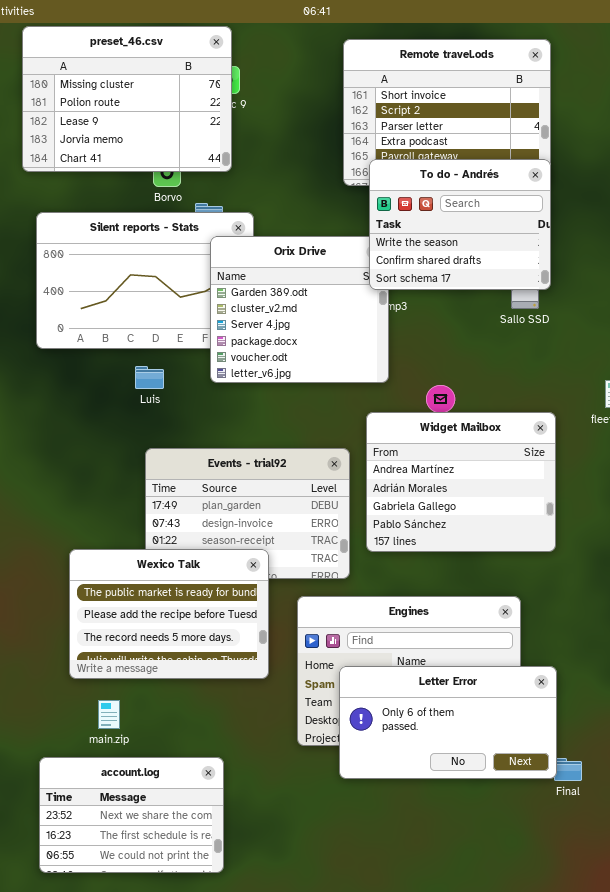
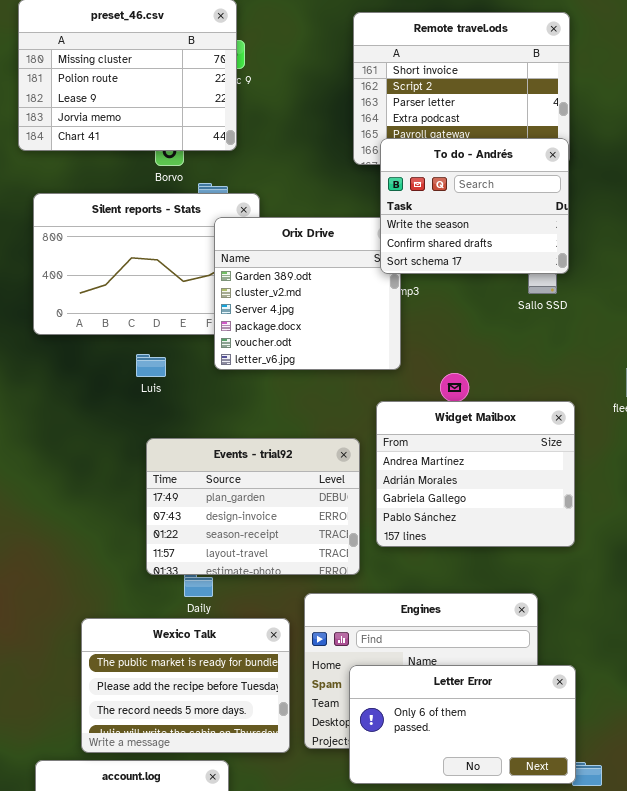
Wexico Talk: [69,549,269,679] -> [81,618,290,753], moved

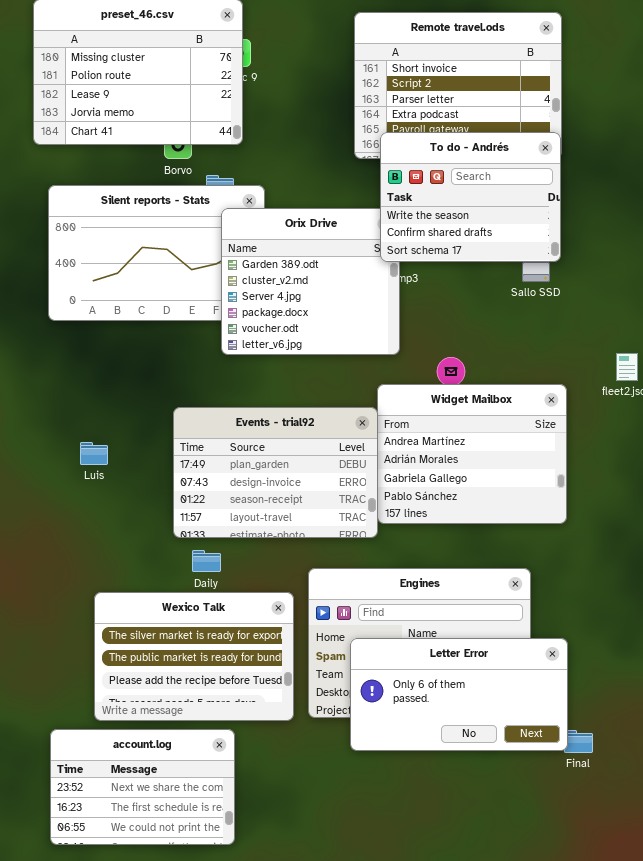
Luis: [136,354,166,377] -> [80,442,108,465], moved
Events - trial92: [146,438,360,575] -> [173,407,378,538], moved
Wexico Talk: [81,618,290,753] -> [94,592,294,721], scrolled up 1 row

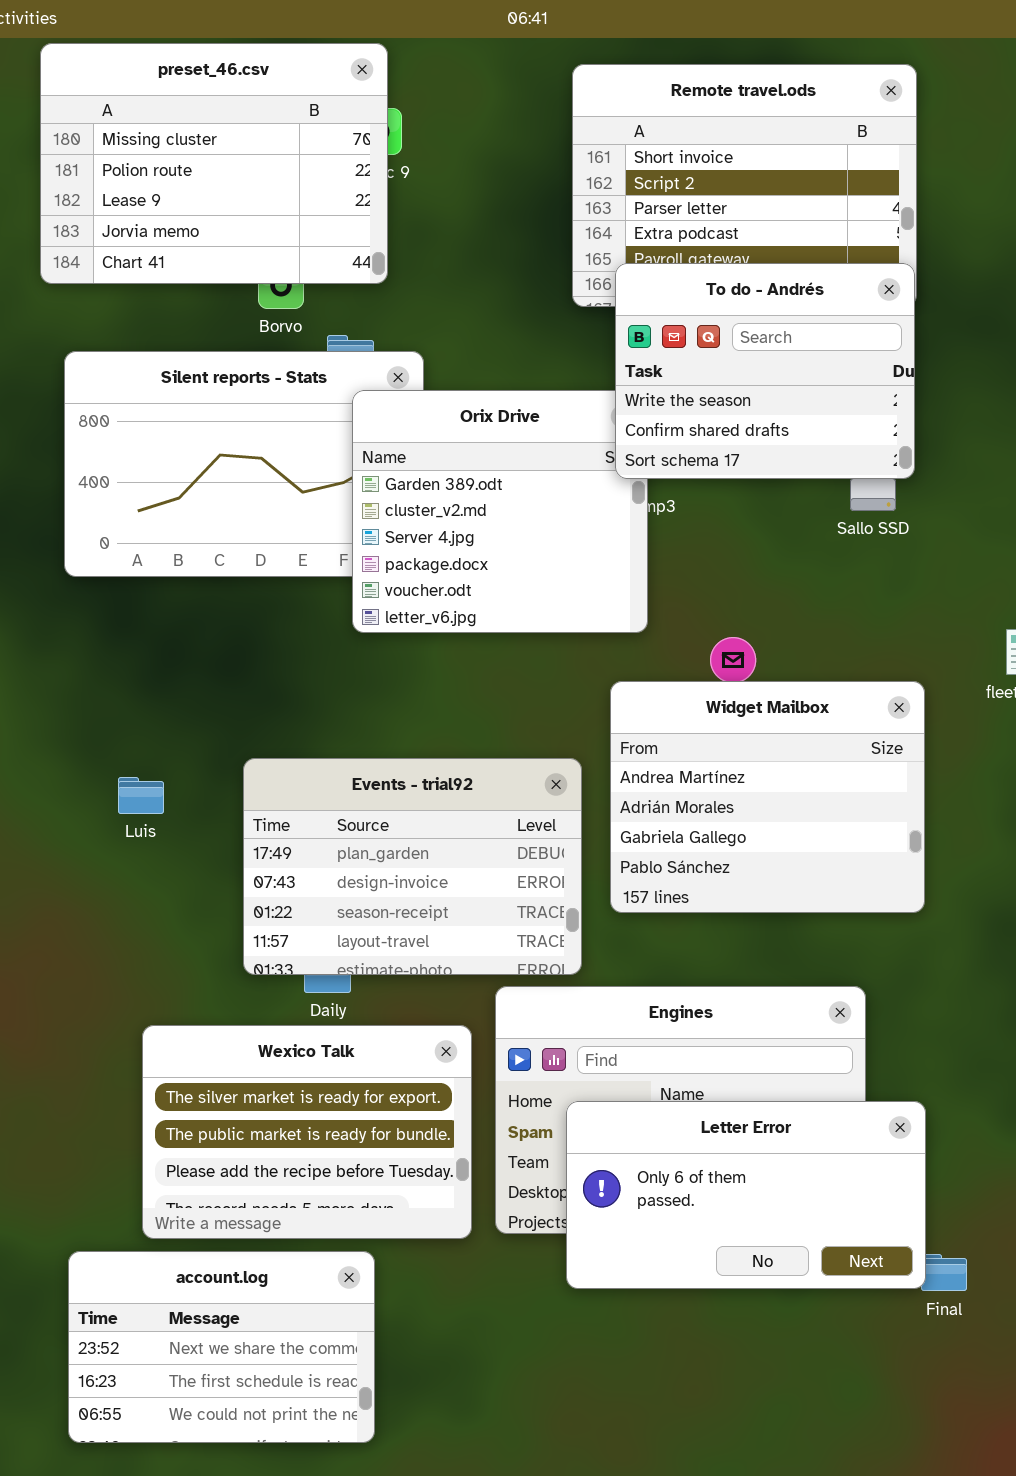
Events - trial92: [173,407,378,538] -> [243,758,582,975], moved

